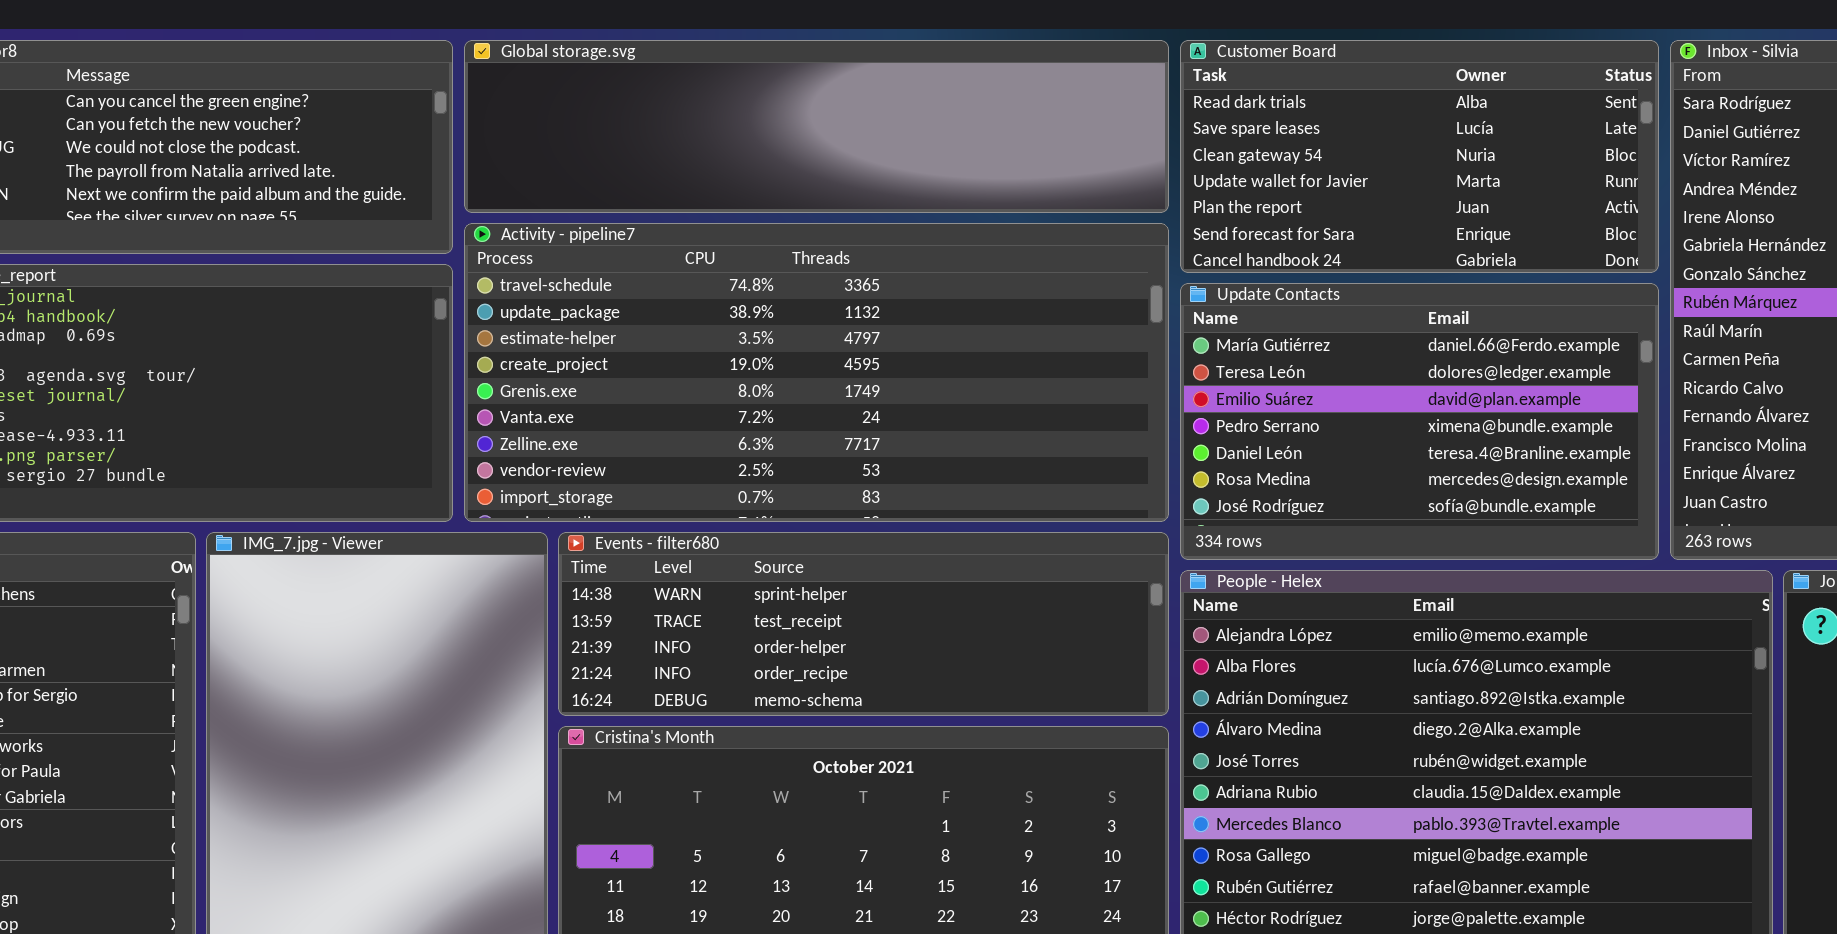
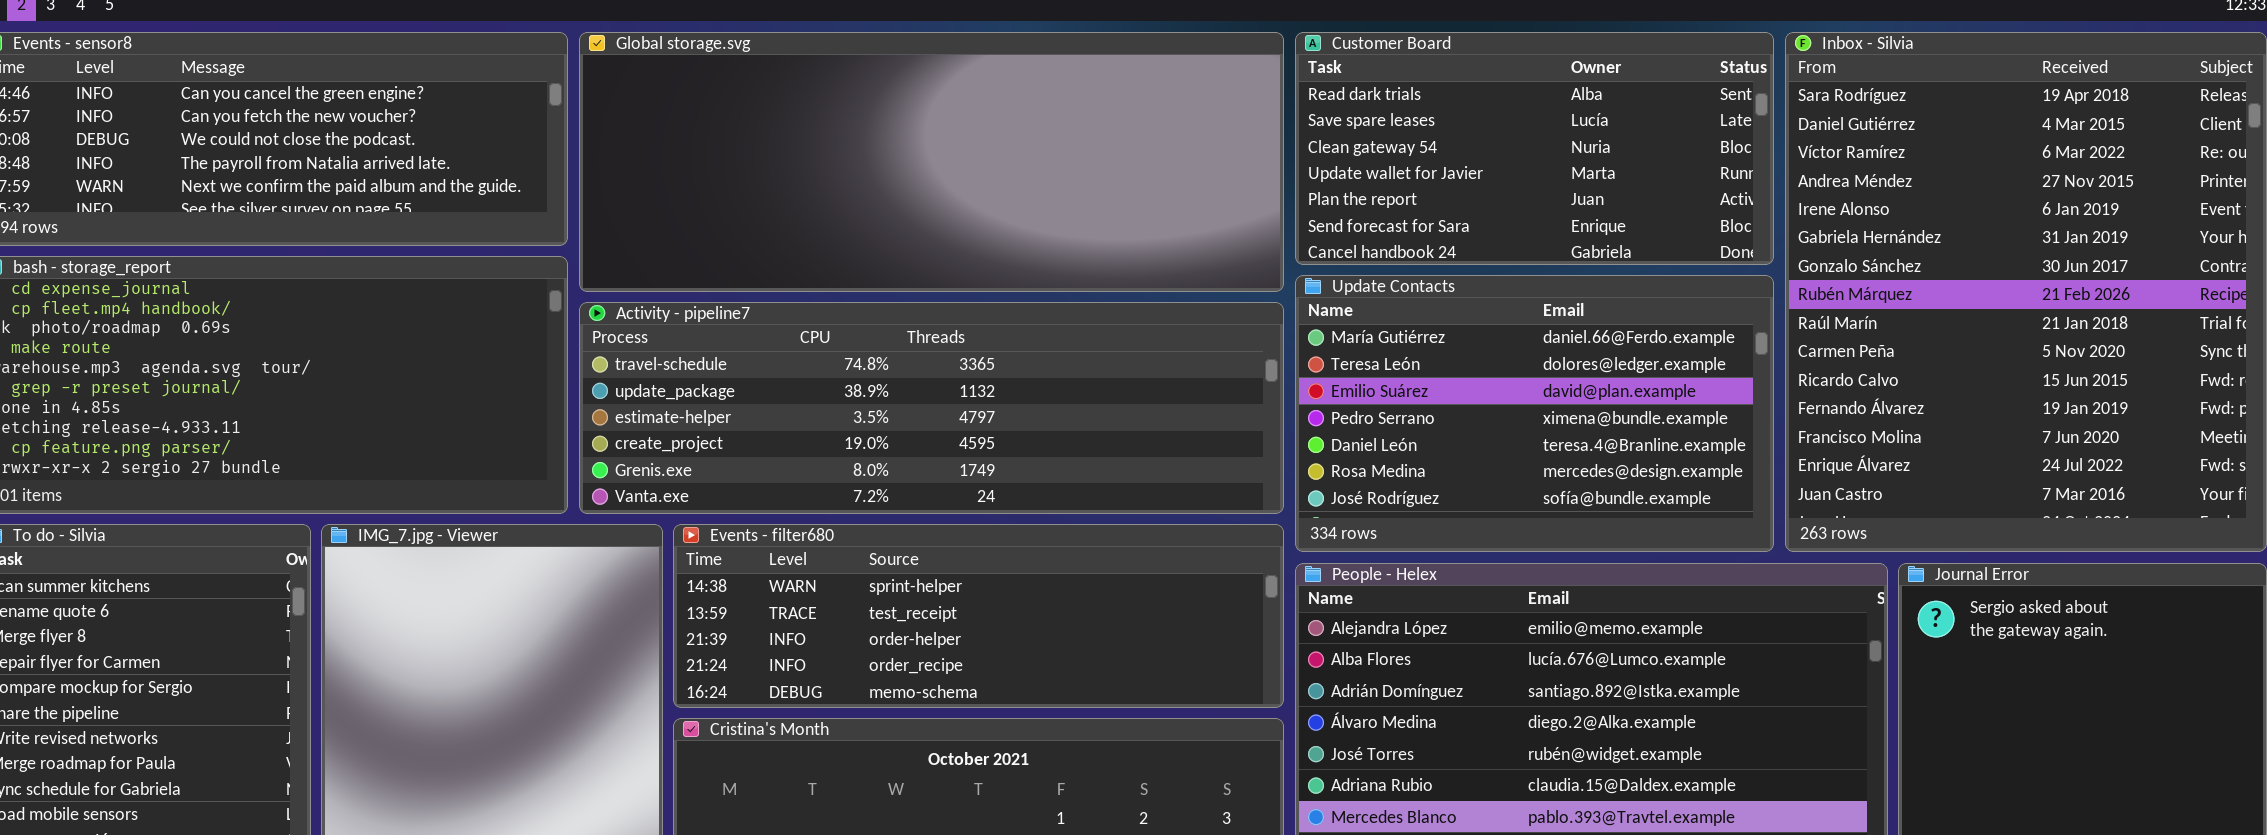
Global storage.svg: [464,40,1169,213] -> [579,32,1284,292], resized
Activity - pipeline7: [464,223,1169,522] -> [579,302,1284,514], resized

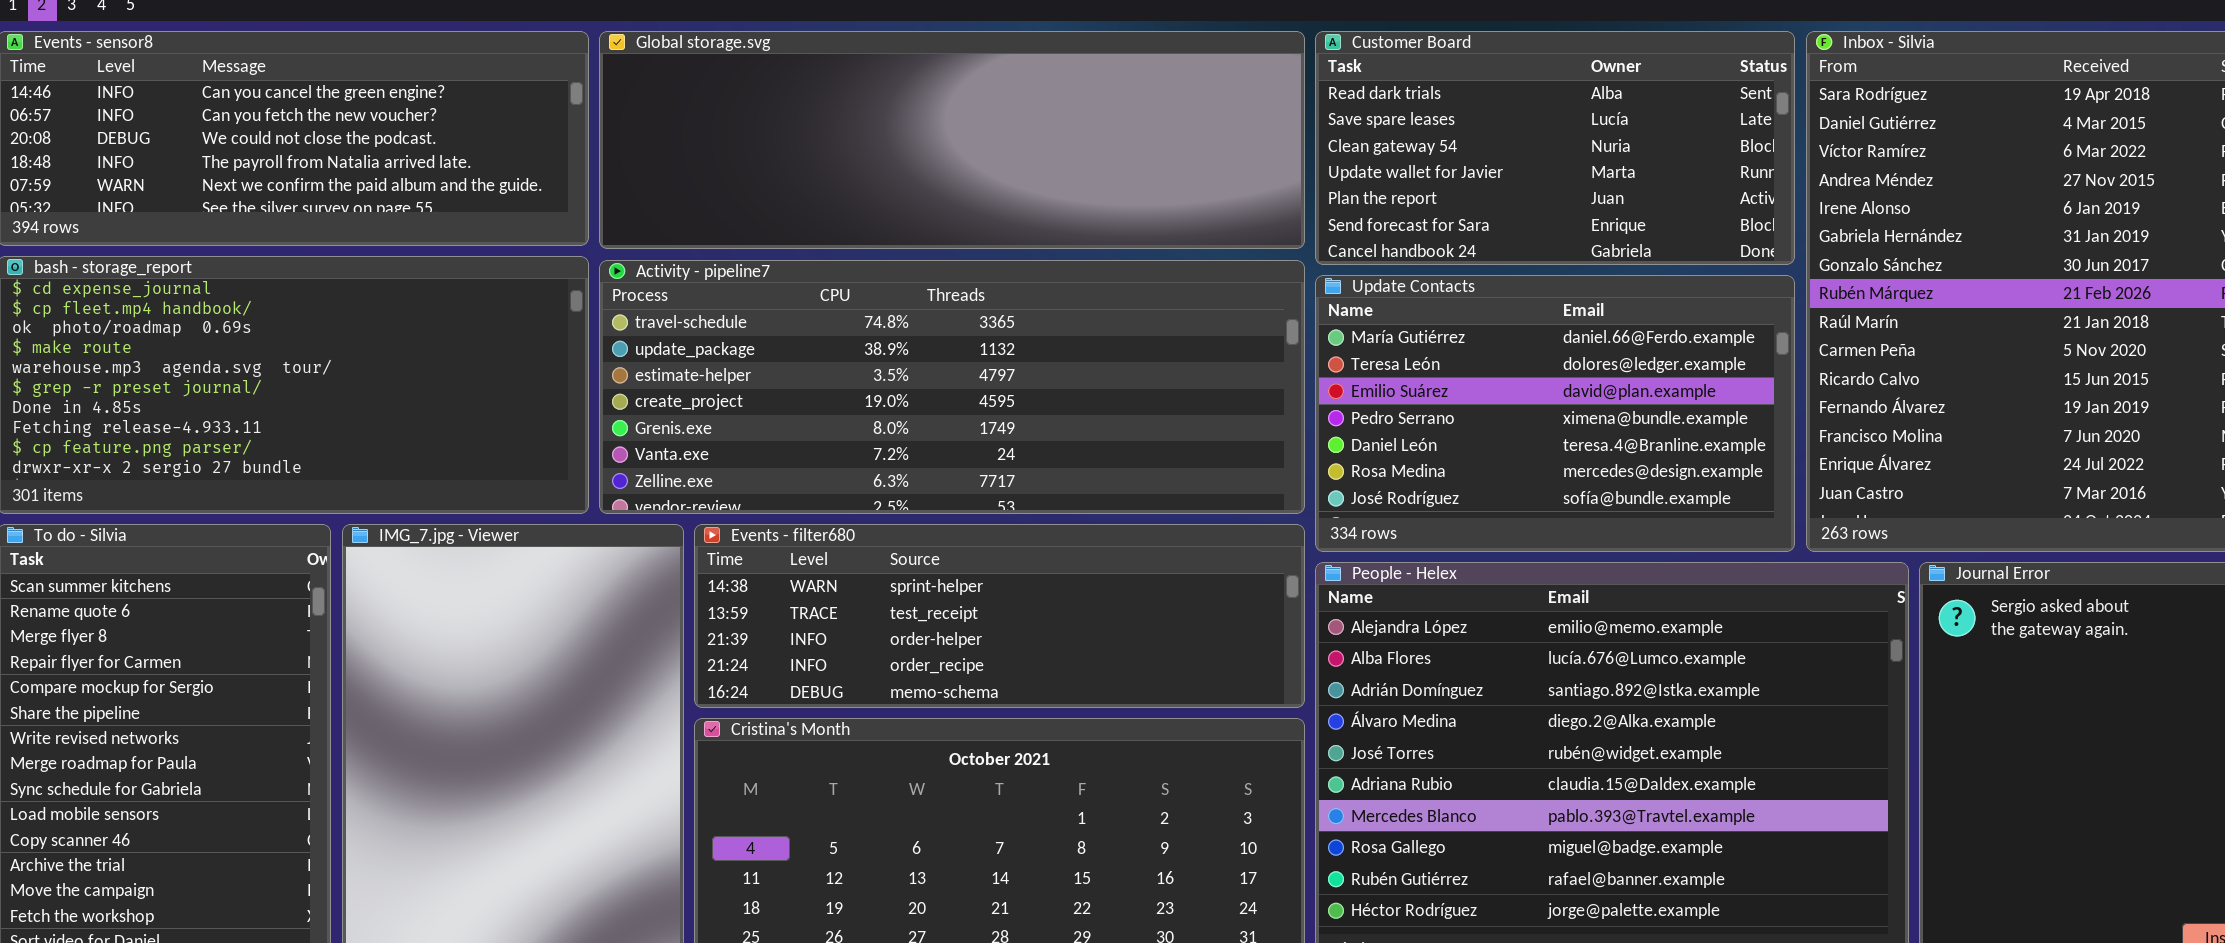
Global storage.svg: [579,32,1284,292] -> [599,31,1305,249], resized
Activity - pipeline7: [579,302,1284,514] -> [599,260,1305,514], resized

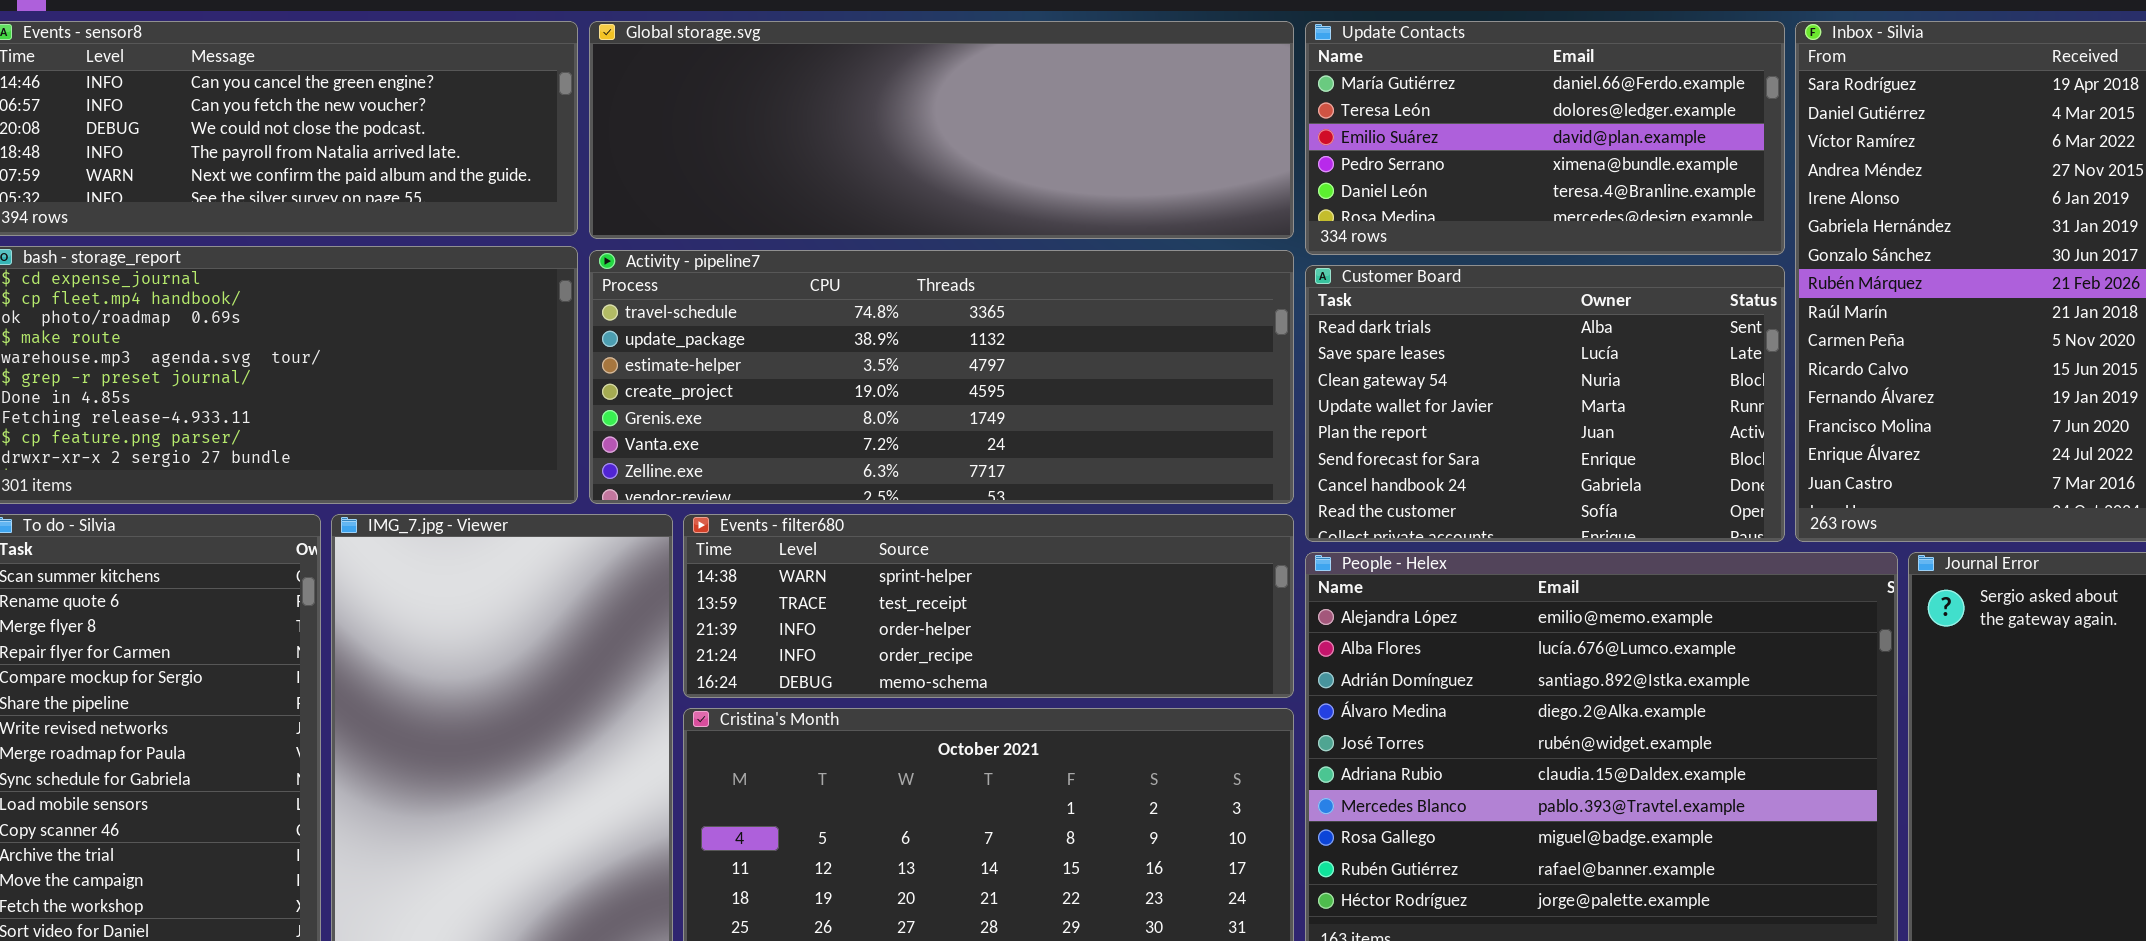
Customer Board: [1315,31,1795,265] -> [1305,265,1785,542], moved, resized
Update Contacts: [1315,275,1795,552] -> [1305,21,1785,255], moved, resized

